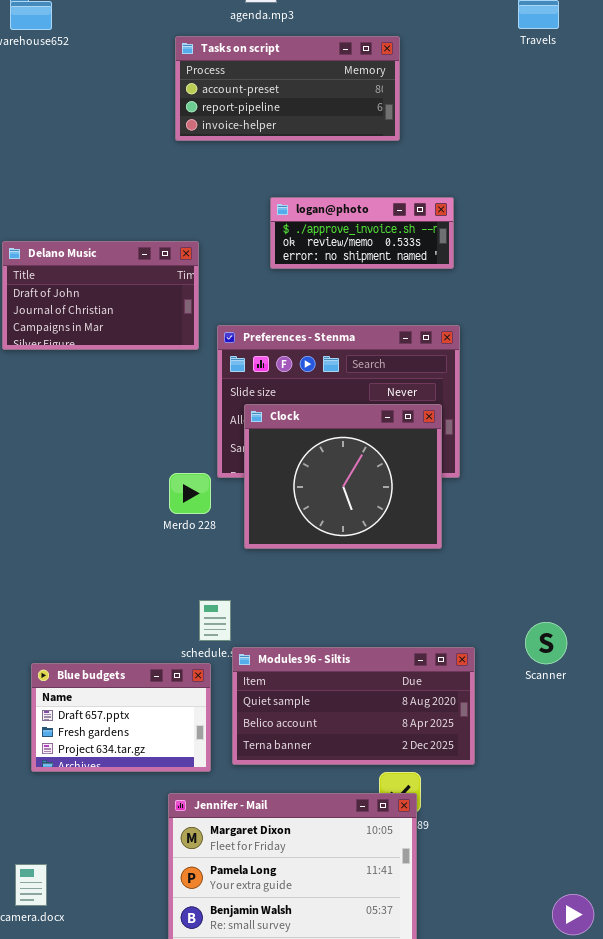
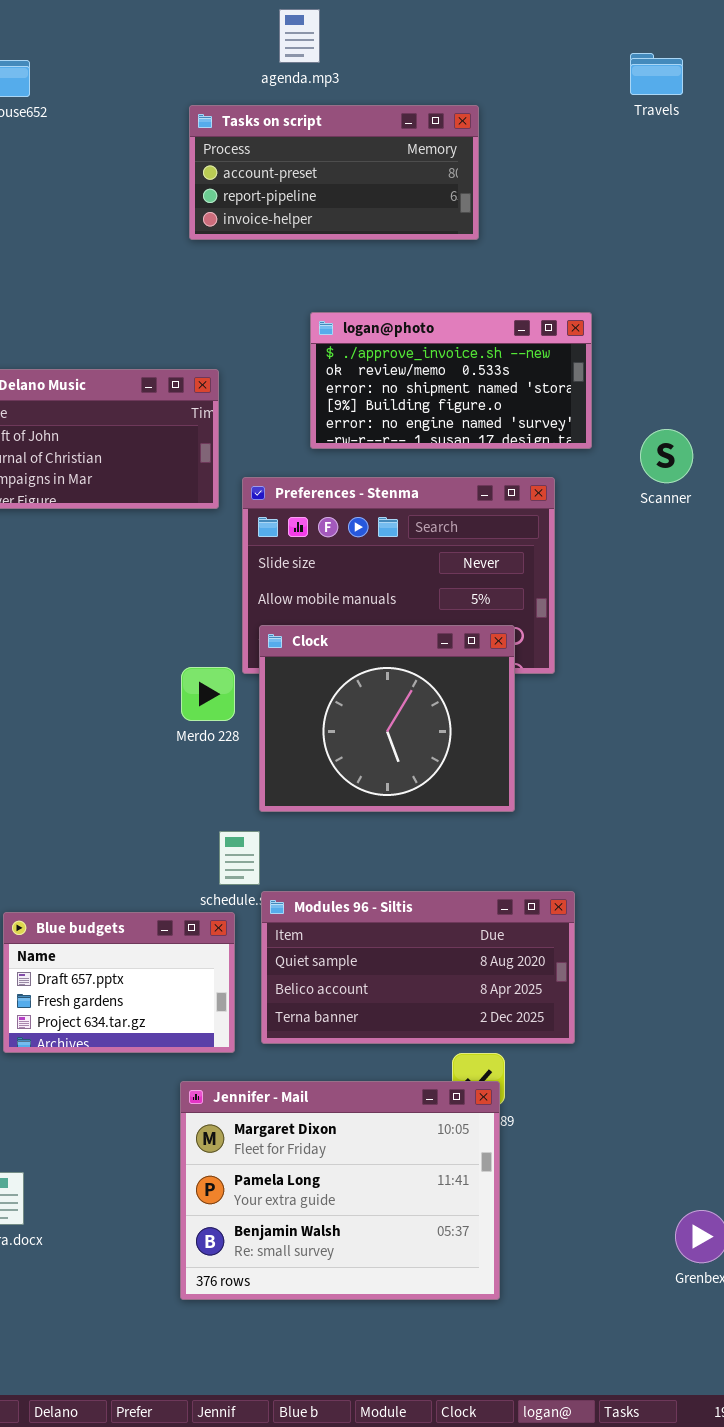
logan@photo: [270,197,454,269] -> [310,312,592,449], resized
Clock: [244,404,442,549] -> [259,625,515,812], moved
Scanner: [525,622,567,664] -> [640,429,693,483], moved

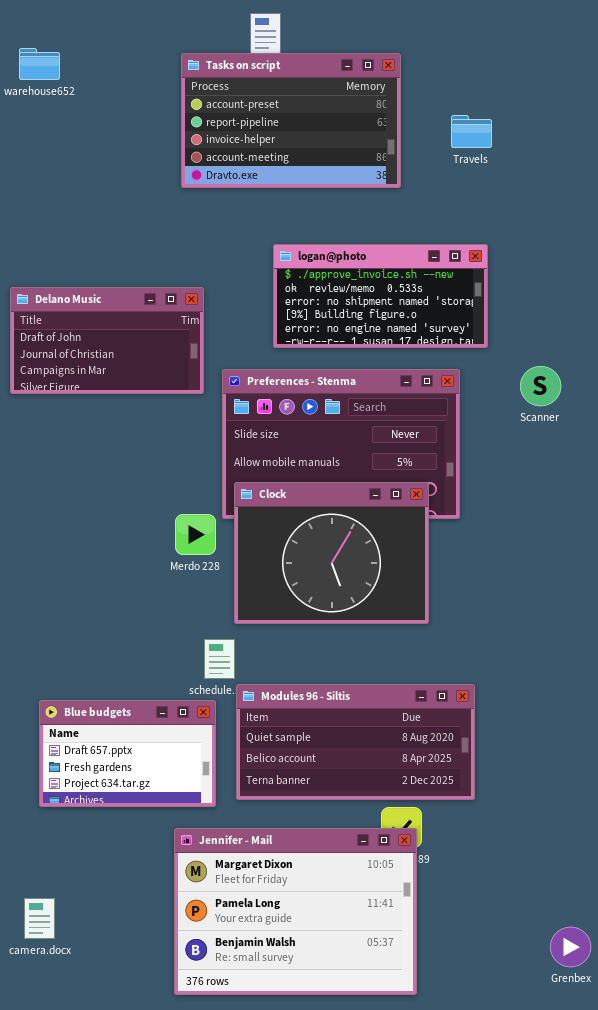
Travels: [630,53,683,95] -> [451,115,492,148], moved
Tasks on script: [189,105,479,240] -> [181,53,401,188], resized
Scanner: [640,429,693,483] -> [520,366,561,406], moved

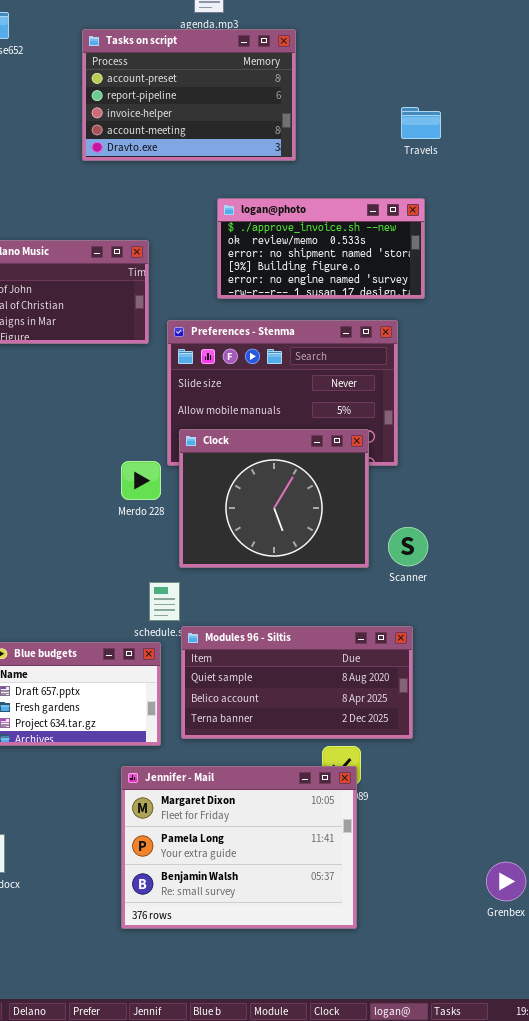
Tasks on script: [181,53,401,188] -> [82,29,296,161], moved
Travels: [451,115,492,148] -> [401,107,441,139], moved
Scanner: [520,366,561,406] -> [388,527,428,566], moved

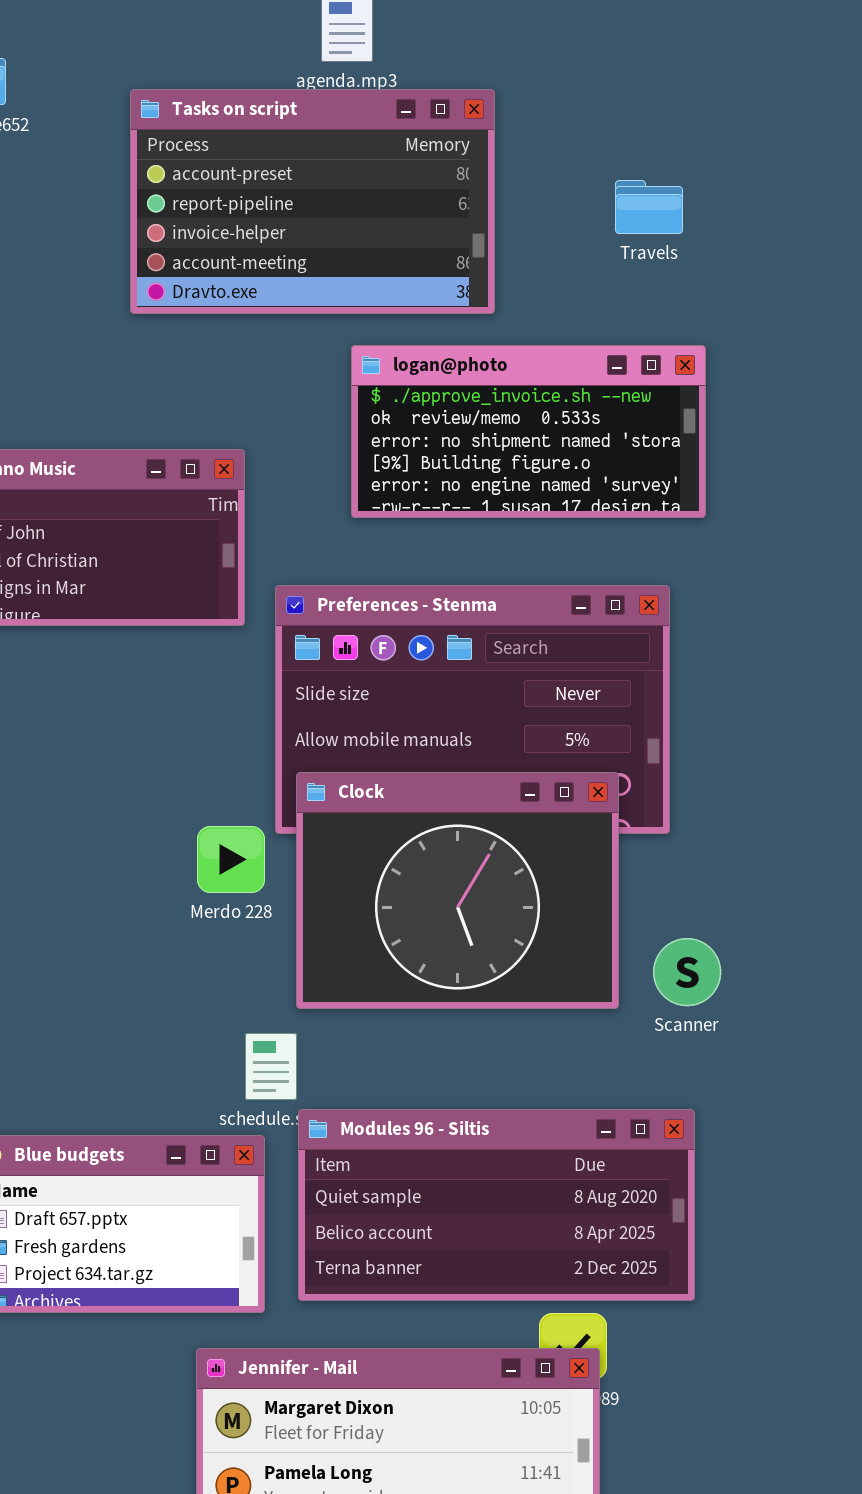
Travels: [401,107,441,139] -> [615,180,683,234], moved
logan@photo: [217,198,425,299] -> [351,345,706,518], moved

